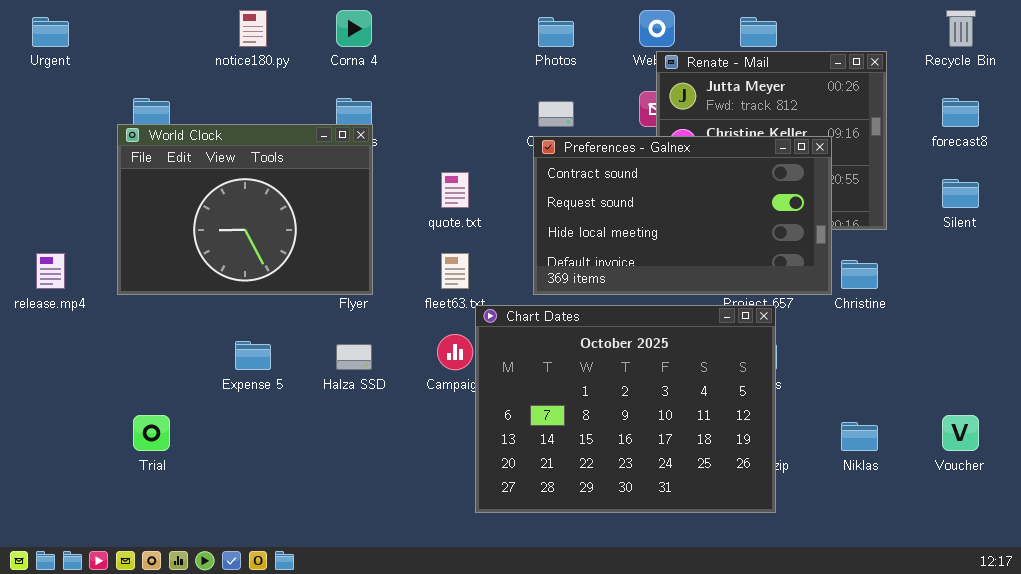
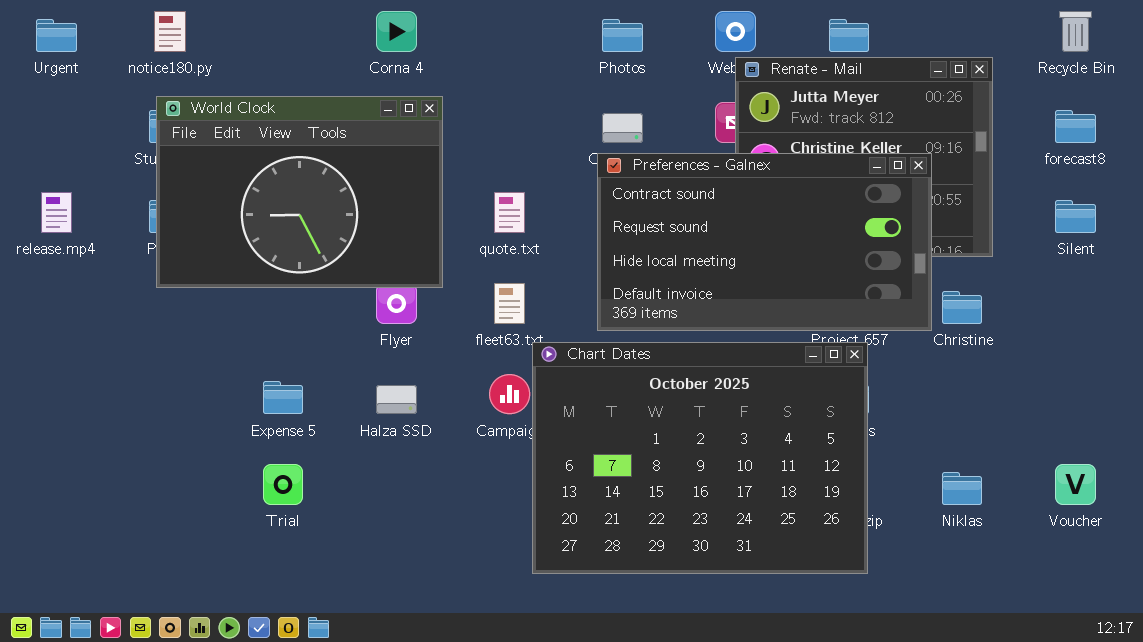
notice180.py: [239,10,267,47] -> [154,11,186,52], moved
World Clock: [117,124,373,295] -> [156,96,443,288], moved
release.mp4: [36,253,65,289] -> [41,192,72,233], moved
Trial: [133,415,170,451] -> [263,464,303,505], moved

